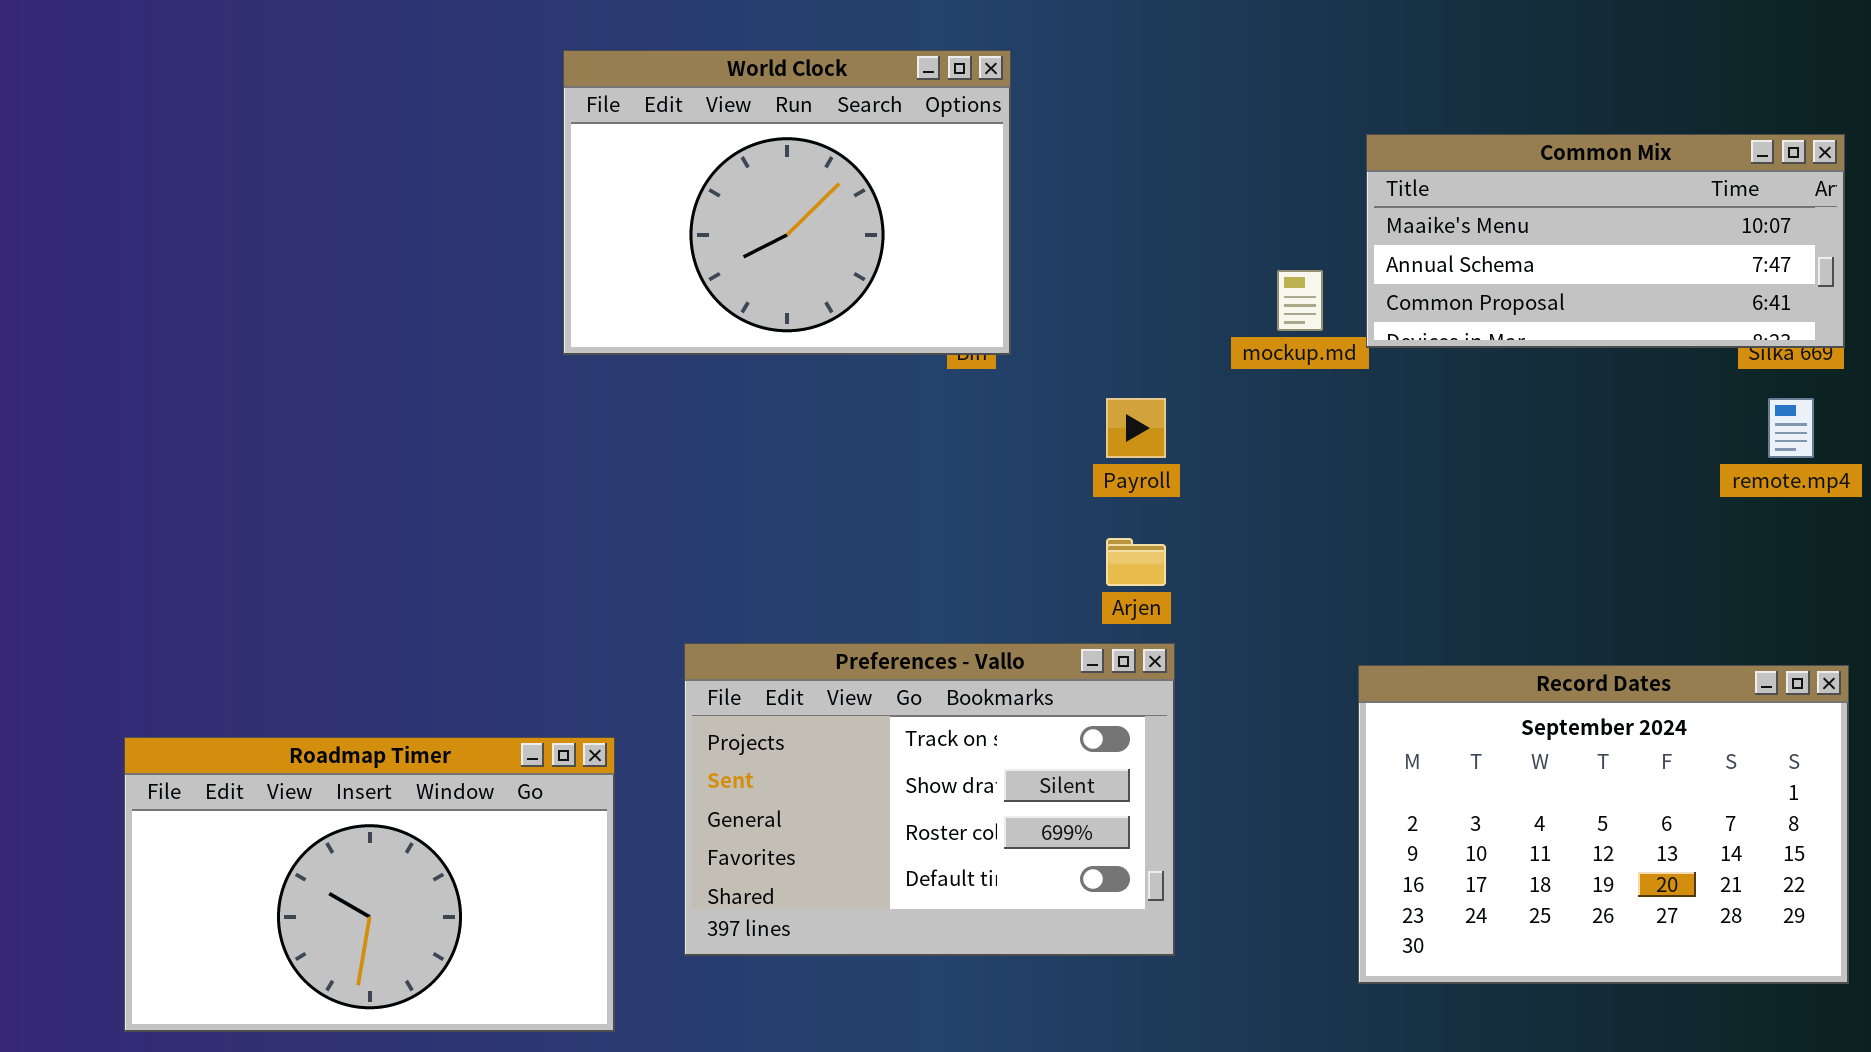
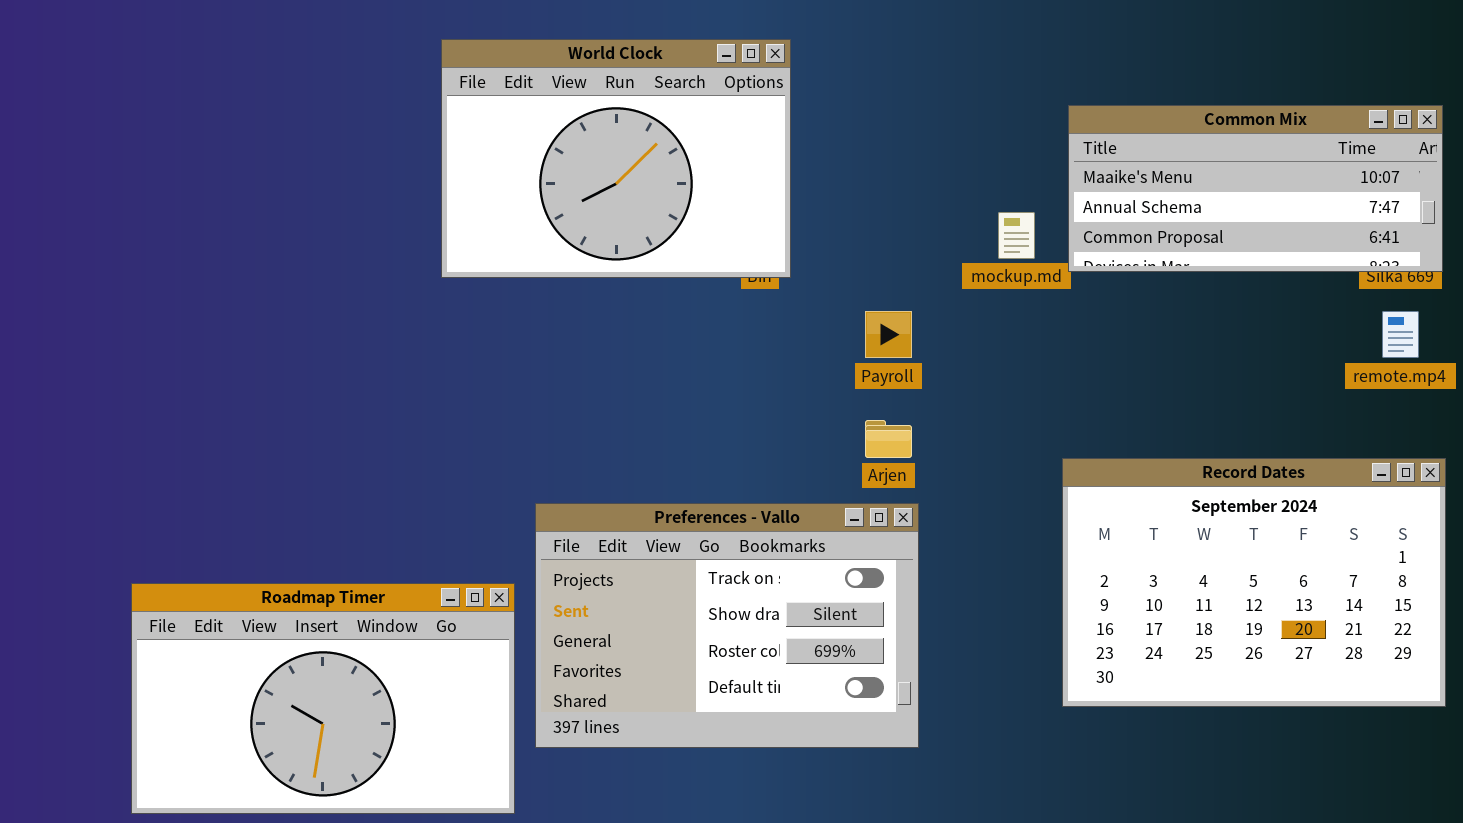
Record Dates: [1358,665,1849,984] -> [1062,458,1446,707], moved
Roadmap Timer: [124,737,615,1032] -> [131,583,515,814], moved

